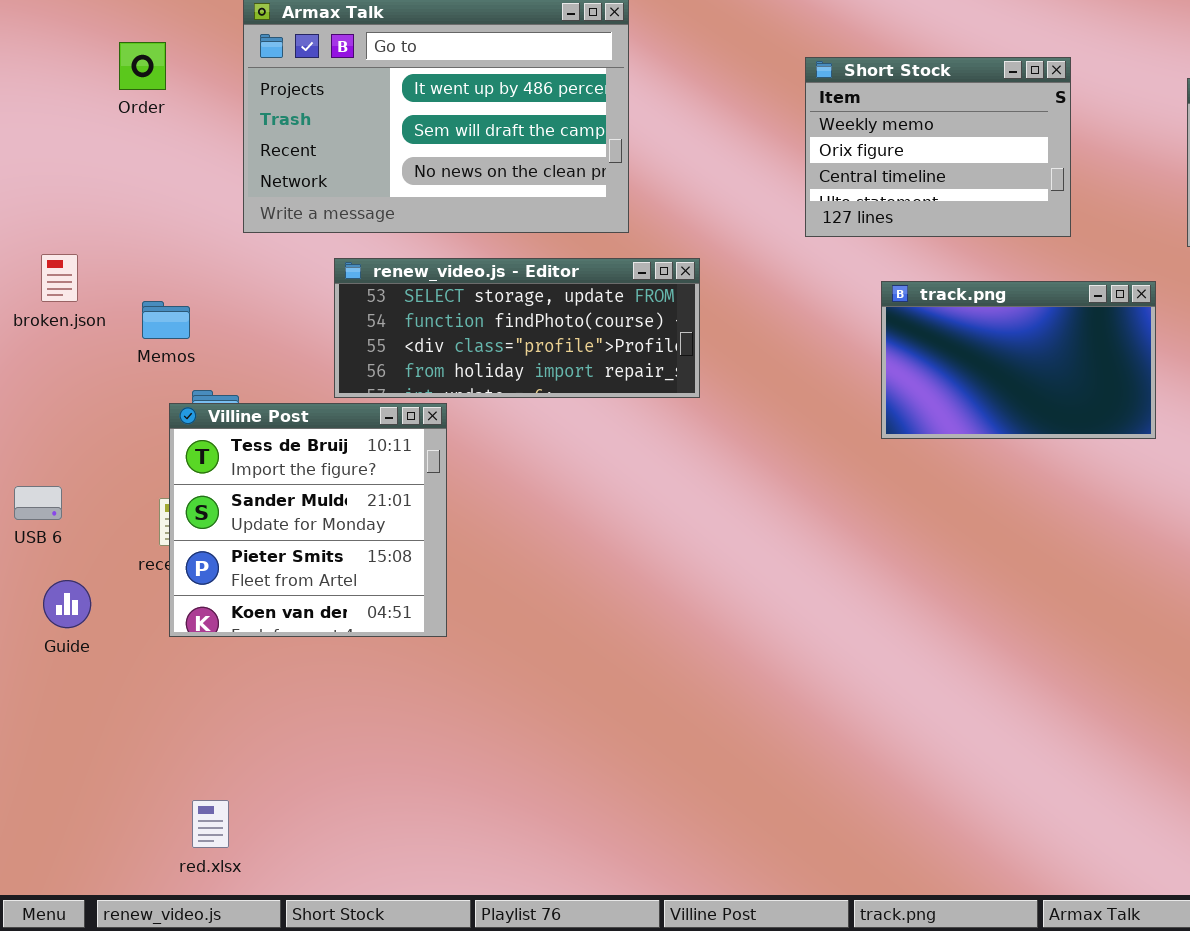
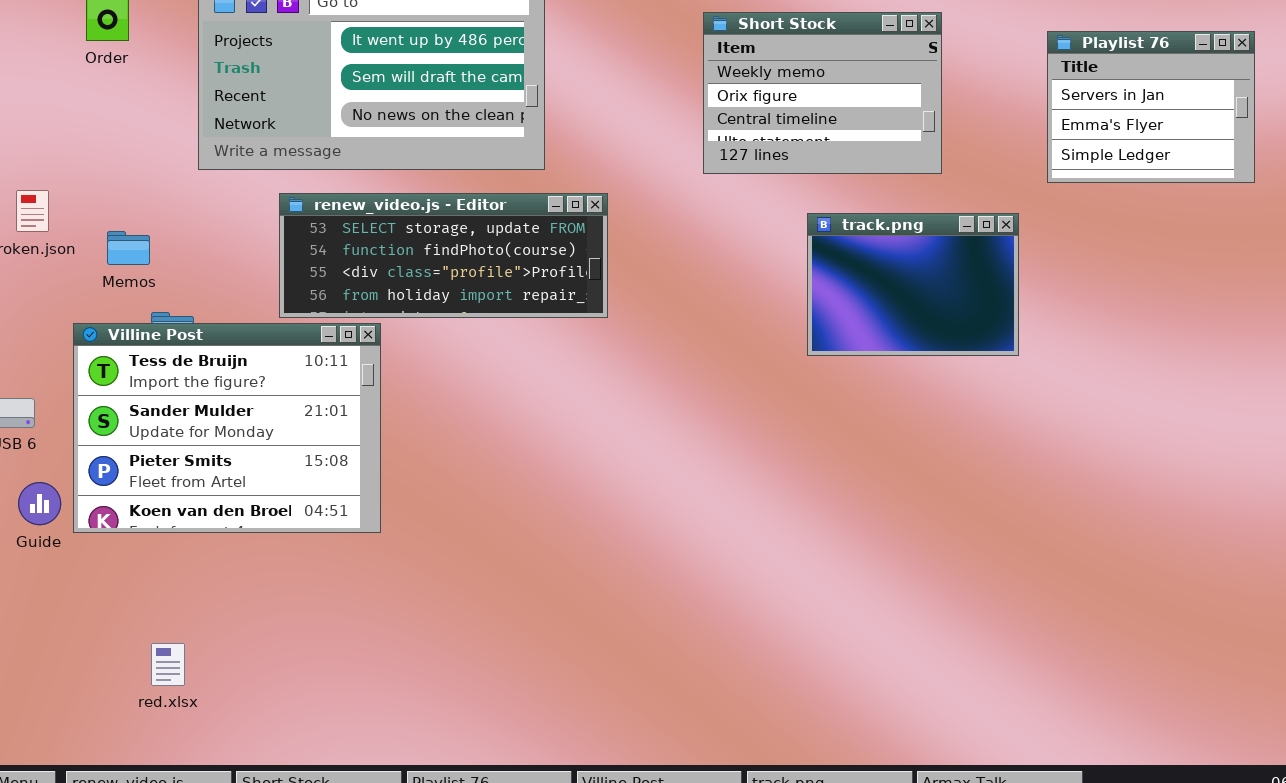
track.png: [881,281,1156,439] -> [807,213,1019,356], resized
Villine Post: [169,403,447,637] -> [73,323,381,533], resized
red.xlsx: [192,800,229,848] -> [151,643,185,686], moved

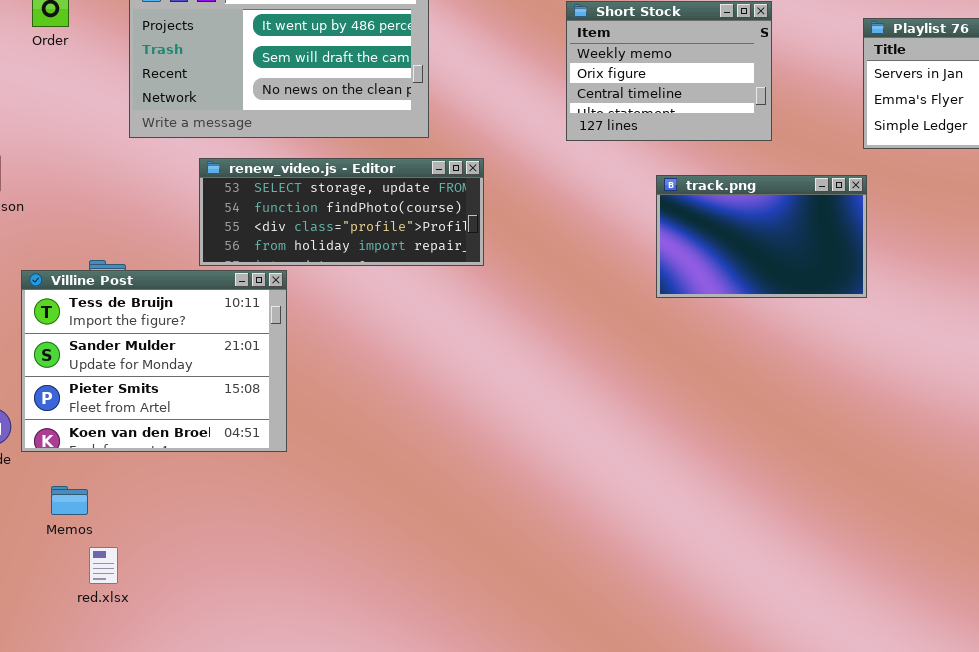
track.png: [807,213,1019,356] -> [656,175,867,298], resized
Memos: [107,231,150,265] -> [51,486,88,515], moved

